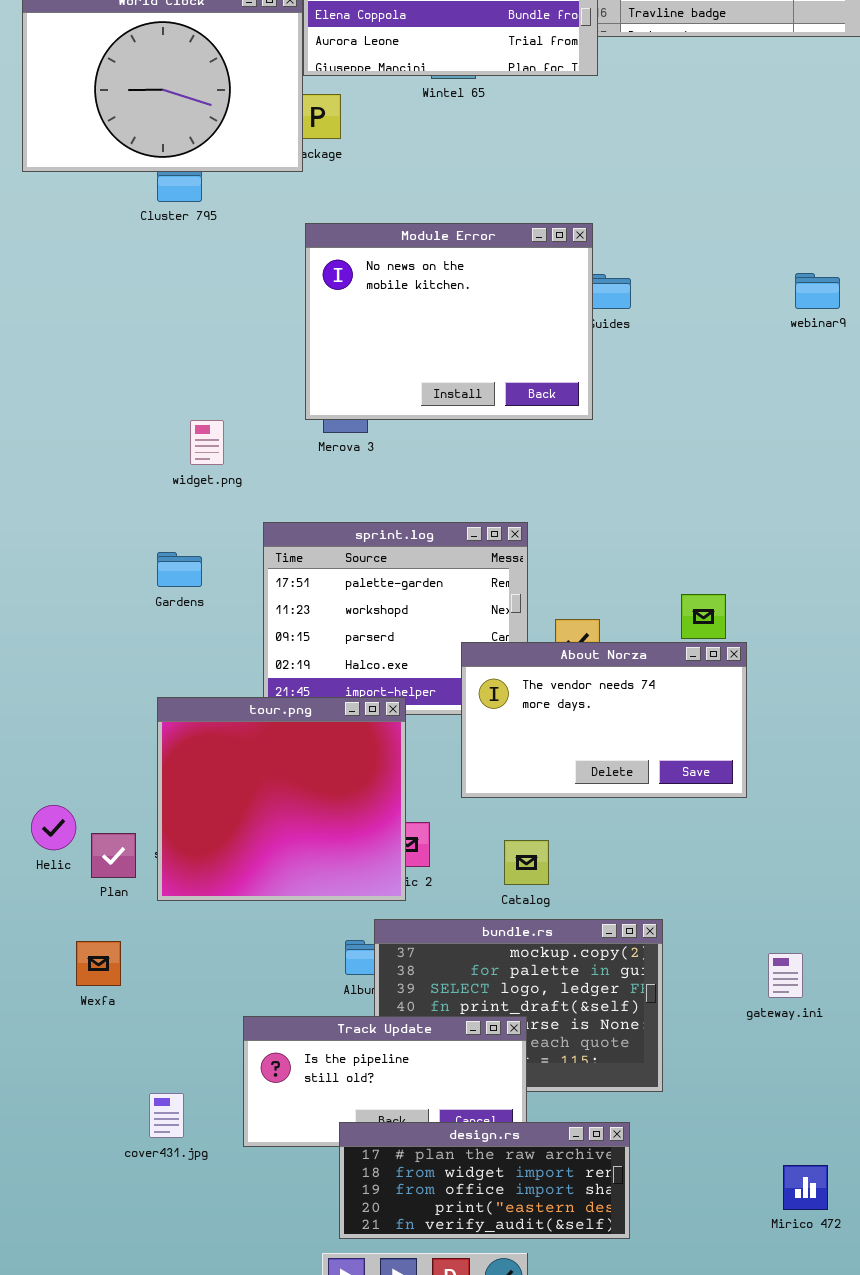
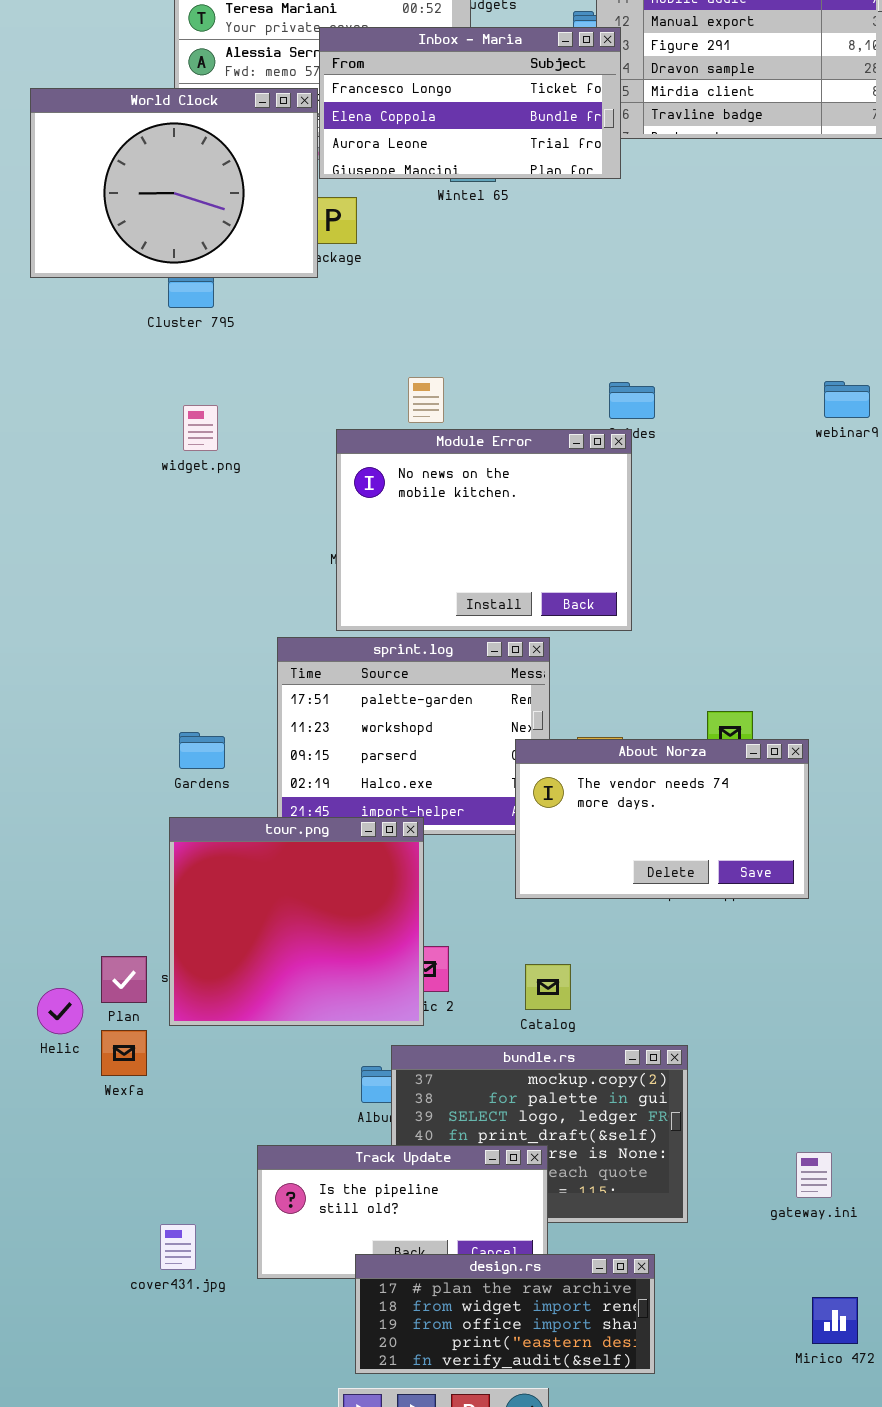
Module Error: [305,223,593,420] -> [336,429,632,631], moved
widget.png: [190,420,224,465] -> [183,405,218,451], moved
Gardens: [157,552,202,587] -> [179,732,225,769], moved
About Norza: [461,642,747,798] -> [515,739,809,899], moved
Helic: [31,805,76,850] -> [37,988,83,1034], moved
Wexfa: [76,941,121,986] -> [101,1030,147,1076], moved
gateway.ini: [768,953,803,998] -> [796,1152,832,1198], moved

